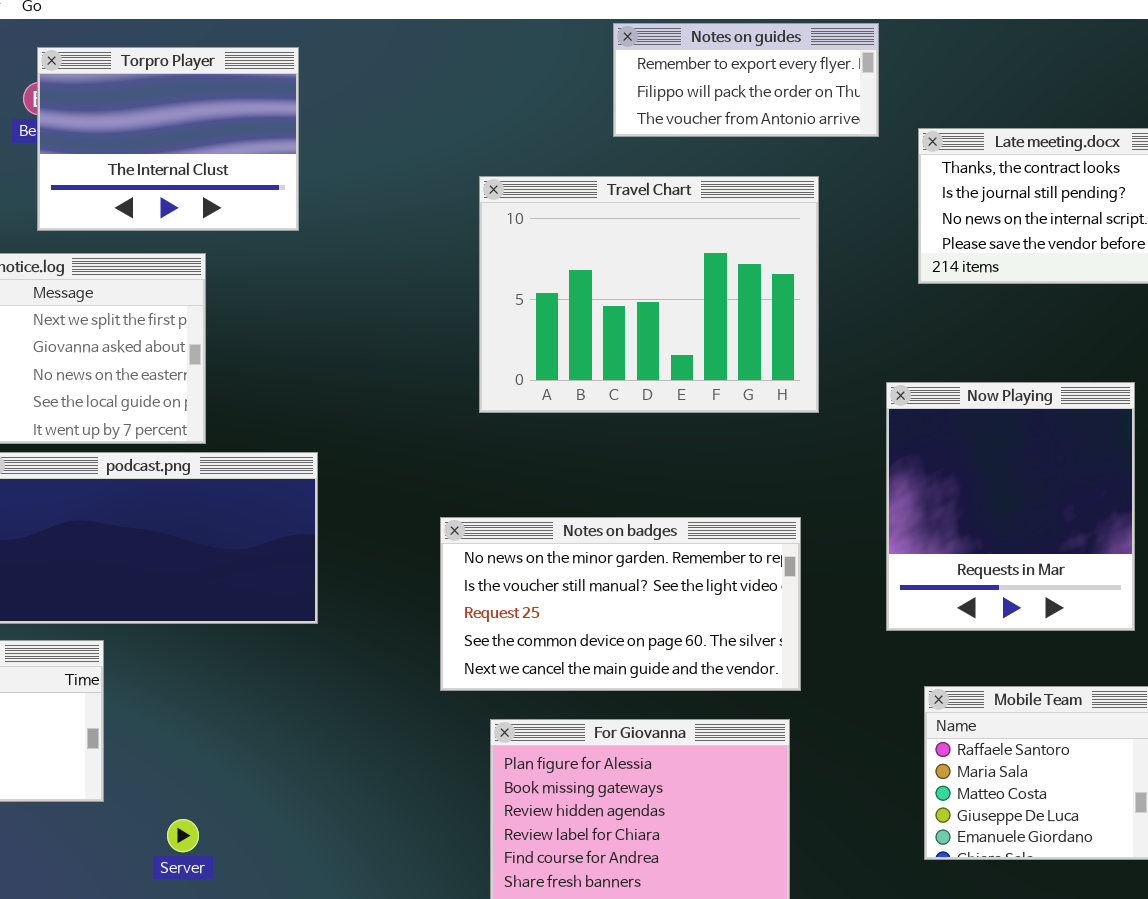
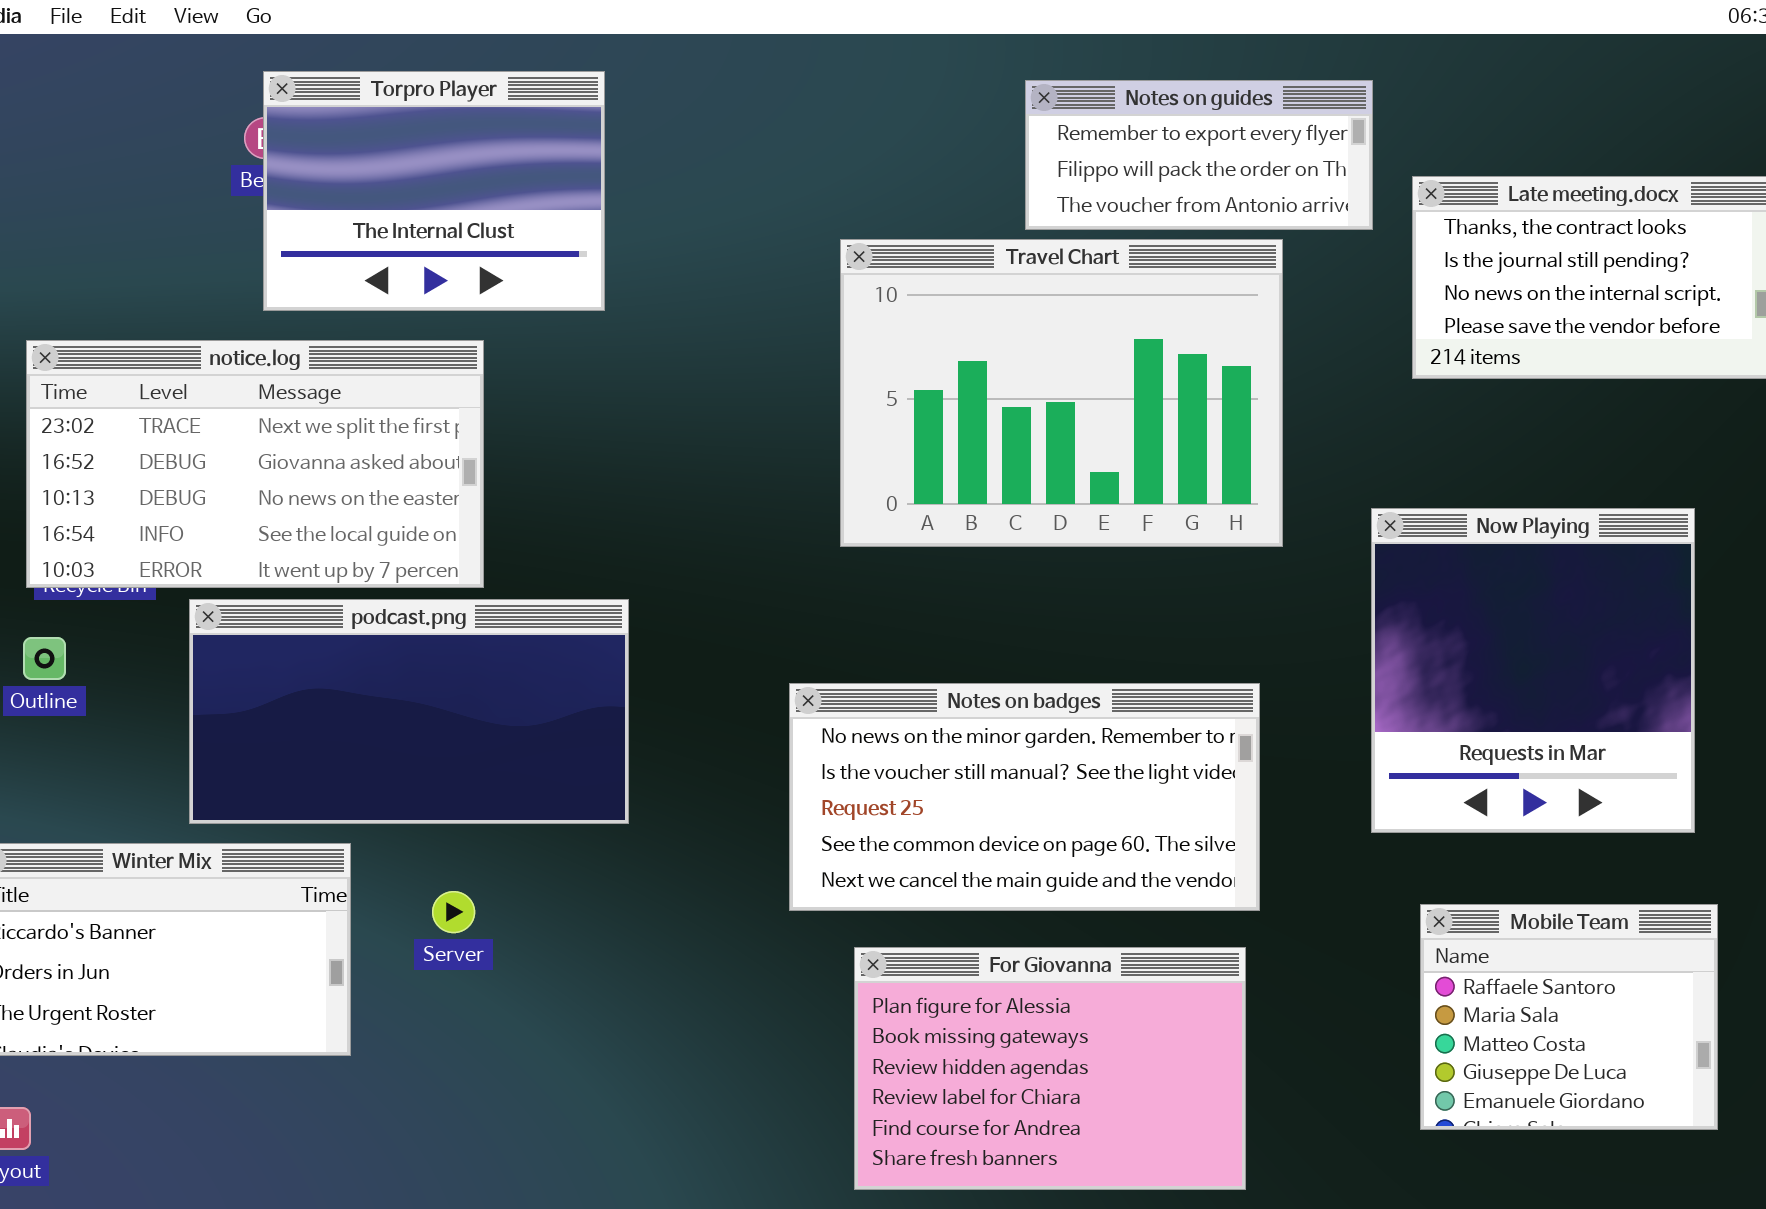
Notes on guides: [613,23,879,137] -> [1025,80,1373,230], moved
Server: [167,819,199,852] -> [432,891,475,933], moved

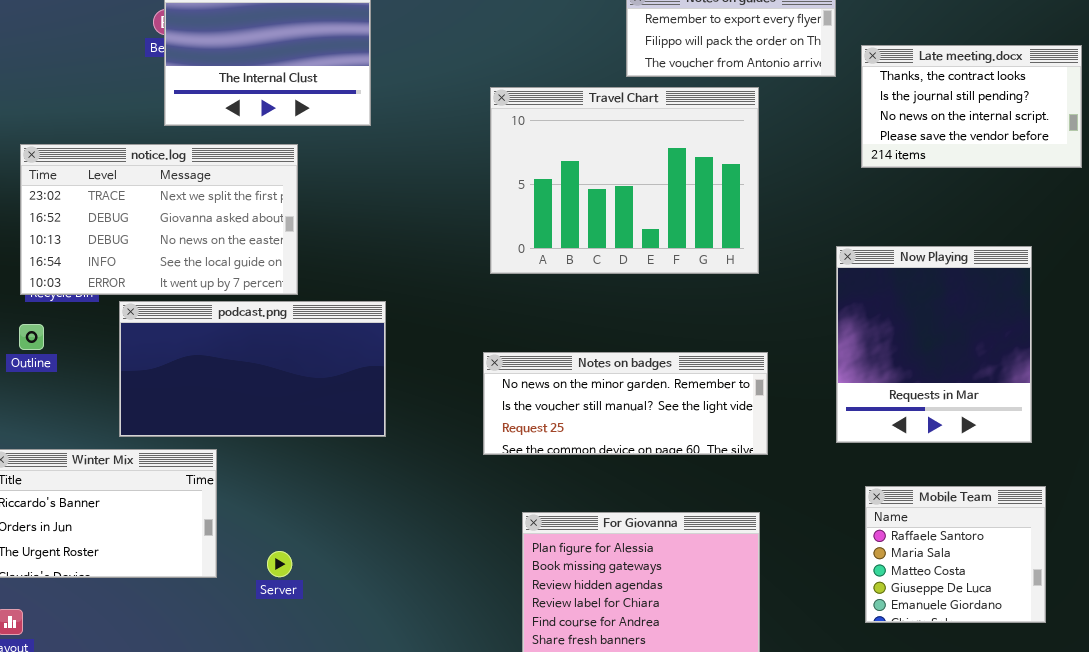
Travel Chart: [840,239,1283,547] -> [490,87,759,274], moved
Notes on badges: [789,683,1260,911] -> [483,352,768,455], resized
Server: [432,891,475,933] -> [267,551,292,577], moved

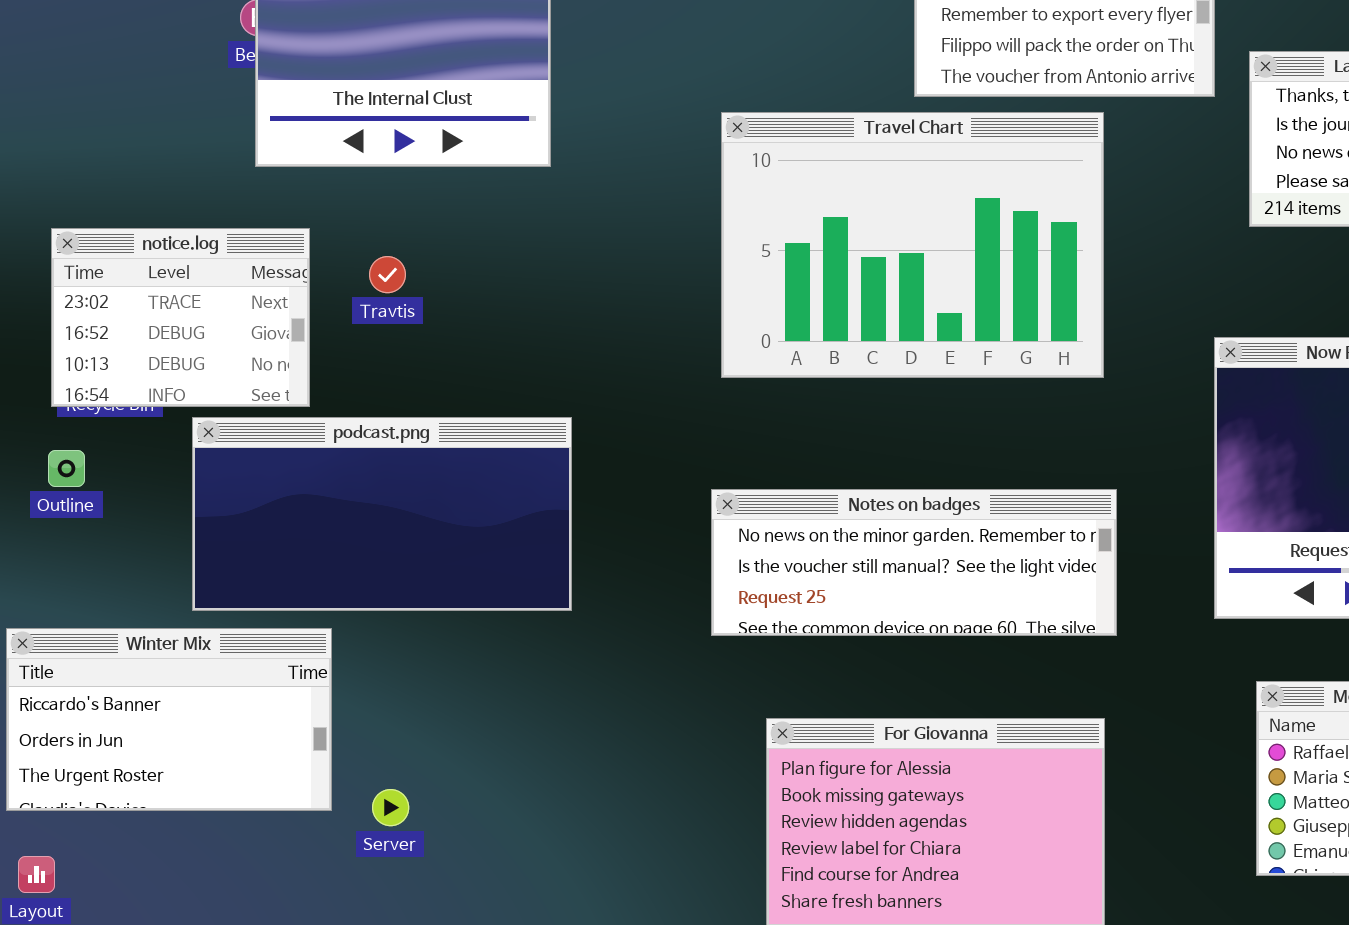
notice.log: [20,144,298,295] -> [51,228,310,407], resized
Server: [267,551,292,577] -> [372,789,409,826], moved

